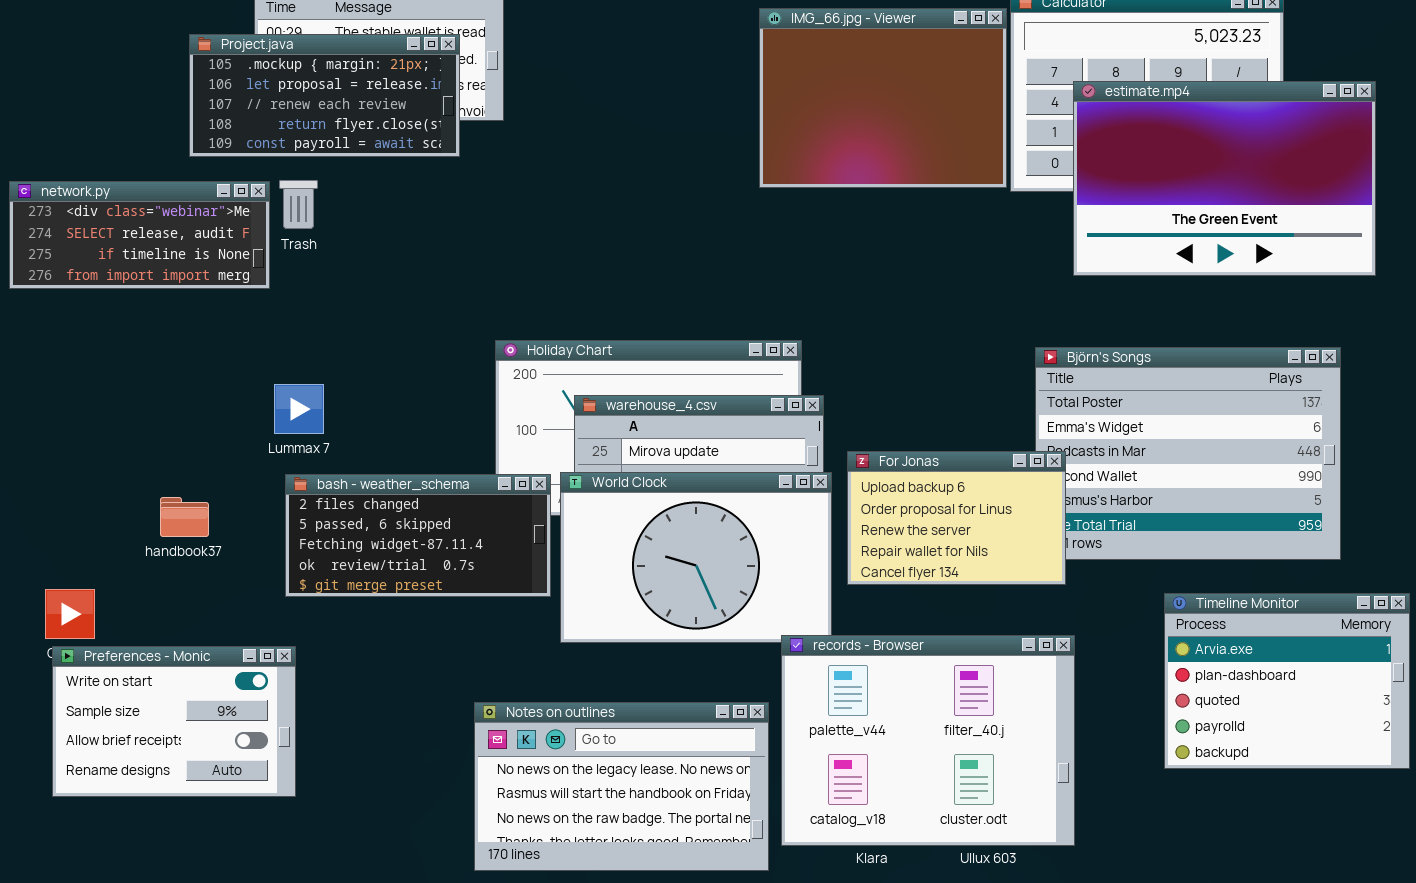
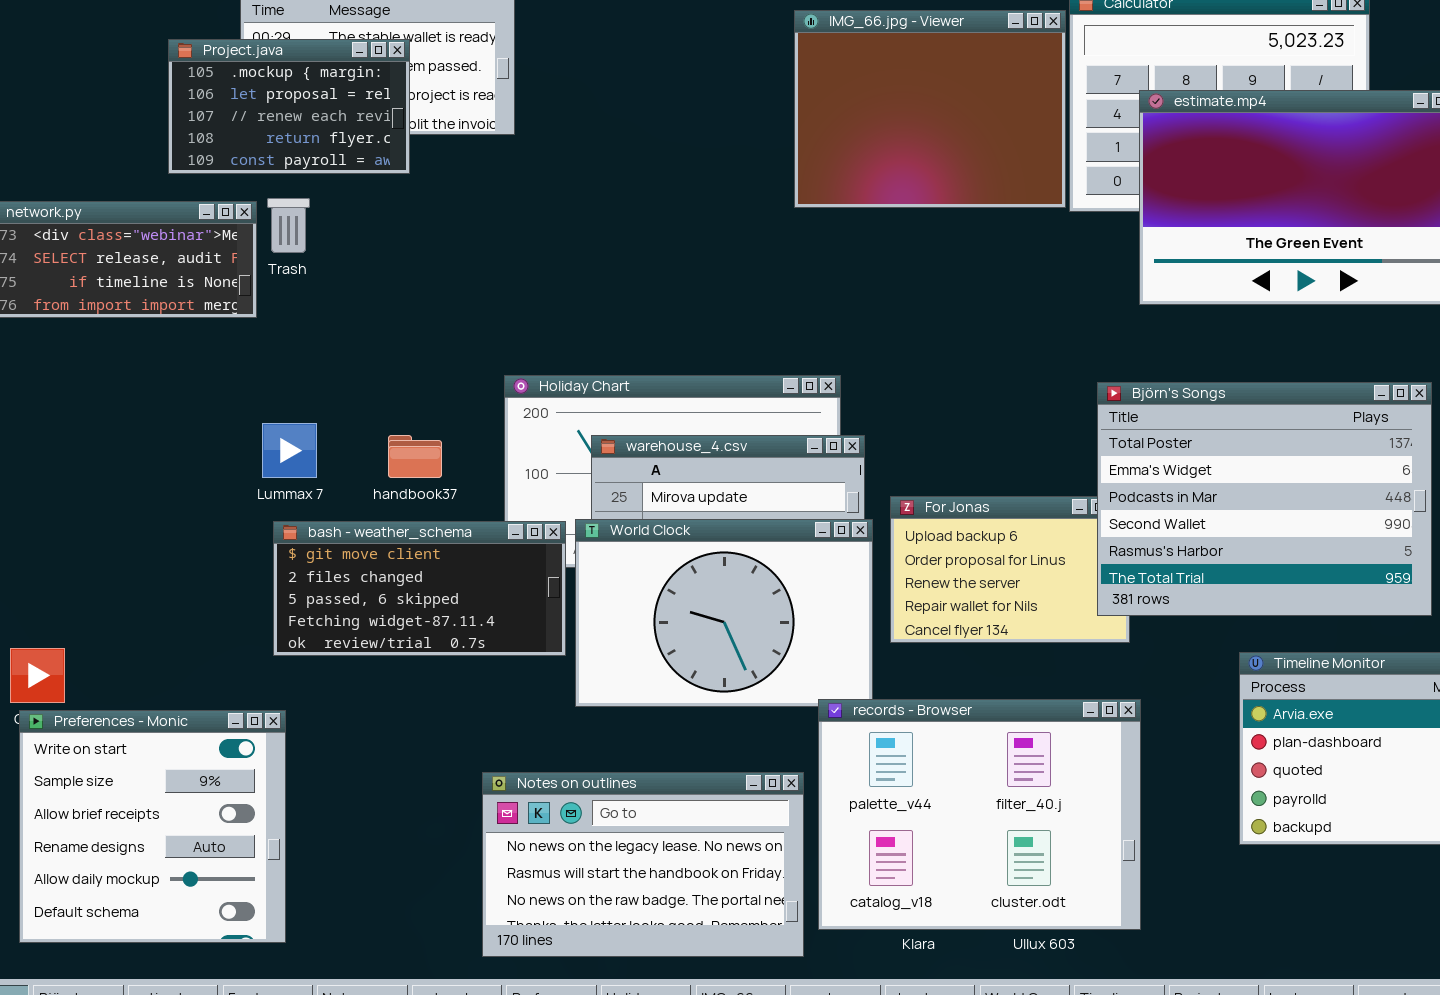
Project.java: [189,34,460,157] -> [168,39,410,174], resized
Björn's Songs: [1035,347,1341,560] -> [1097,382,1432,616], raised
bash - weather_schema: [285,474,551,597] -> [273,521,566,656], scrolled up 1 row
handbook37: [160,497,209,537] -> [388,435,442,478], moved
Preferences - Monic: [52,646,296,797] -> [19,710,286,943], resized

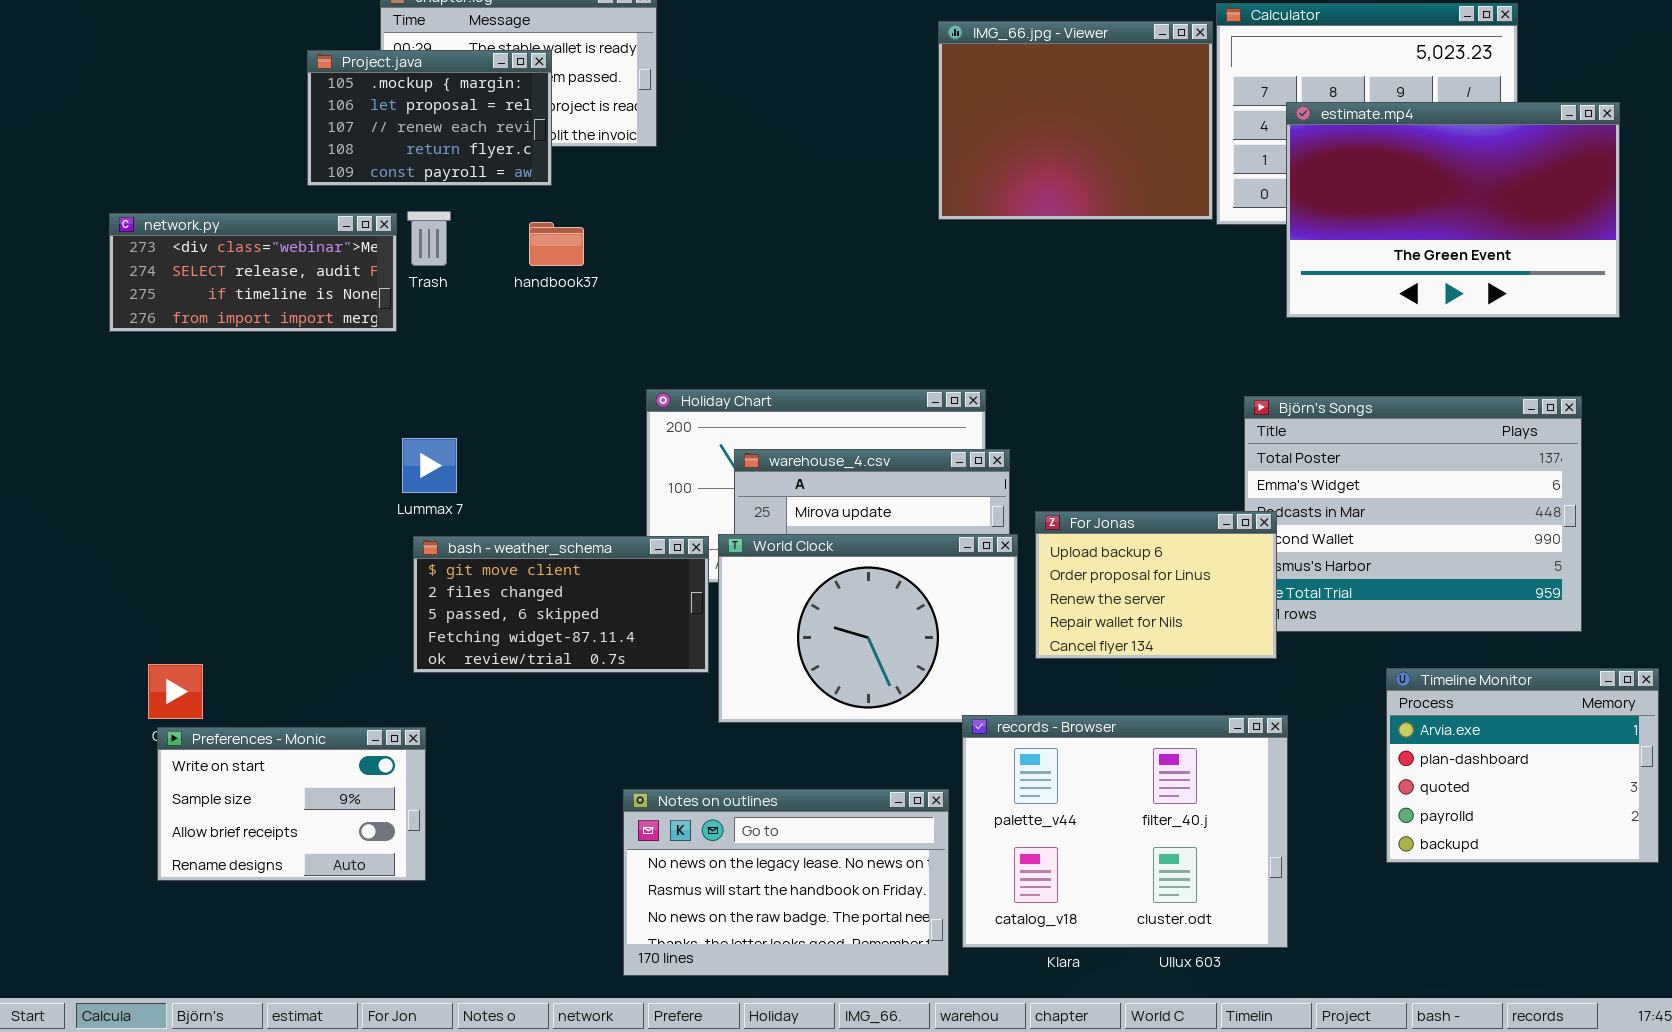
handbook37: [388,435,442,478] -> [529,222,584,266], moved
For Jonas: [890,496,1130,643] -> [1035,511,1277,659], raised
Preferences - Monic: [19,710,286,943] -> [157,727,426,881], resized

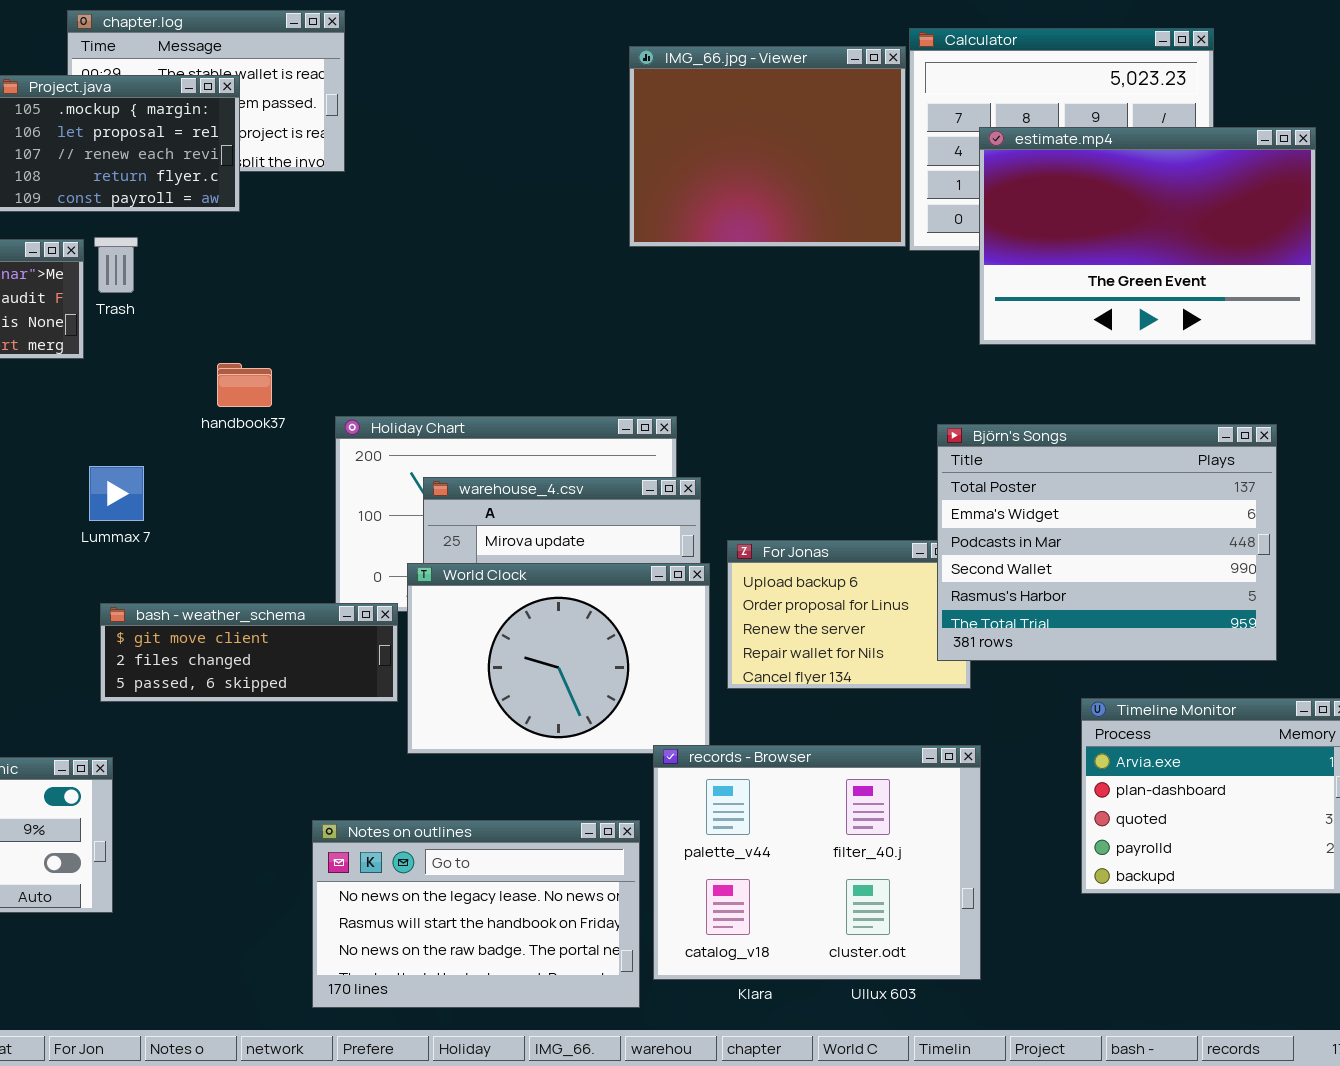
handbook37: [529,222,584,266] -> [217,363,272,407], moved
Björn's Songs: [1244,396,1582,632] -> [937,424,1277,661], raised
bash - weather_schema: [413,536,709,673] -> [100,603,398,702], resized

